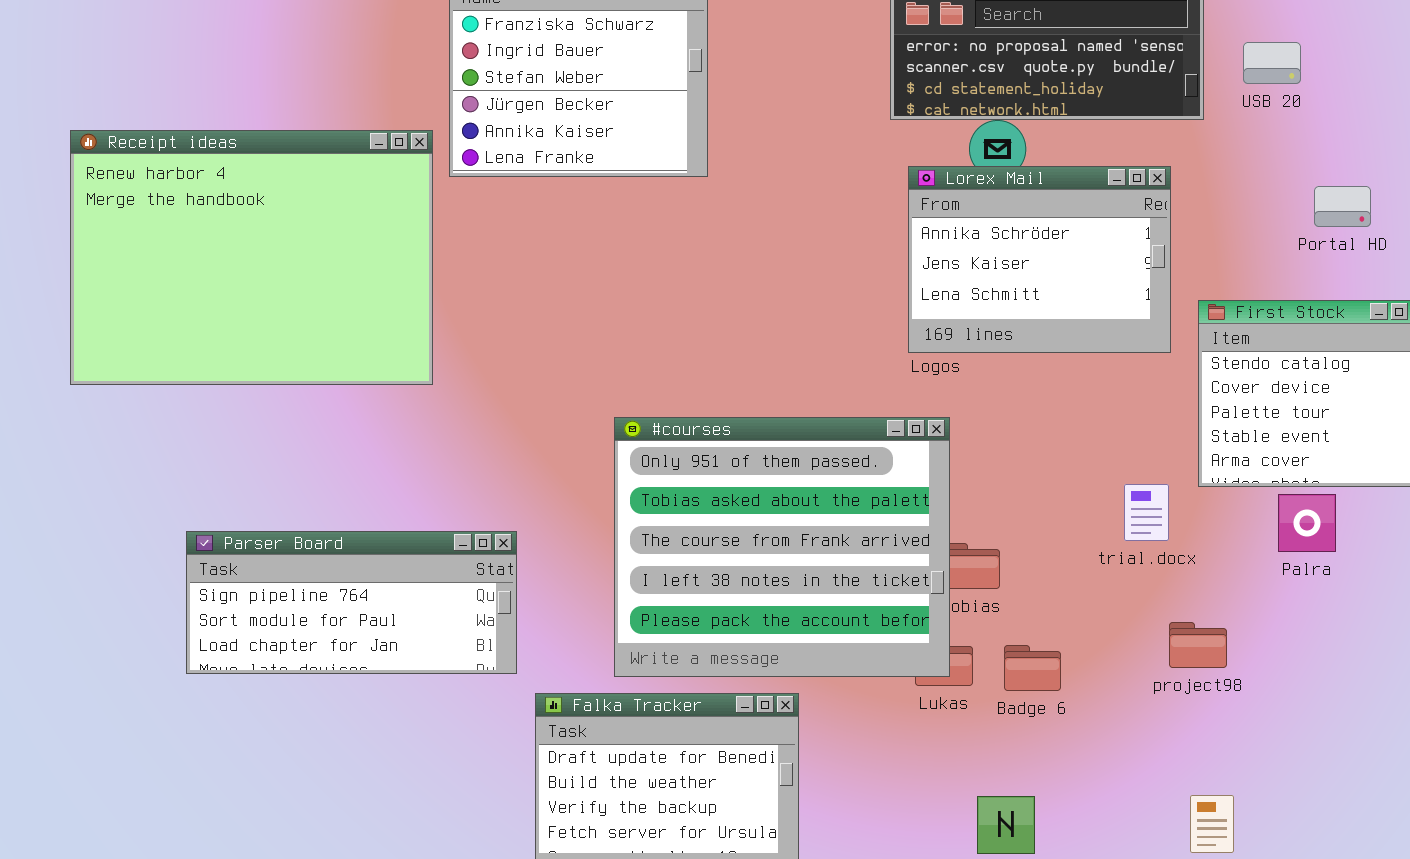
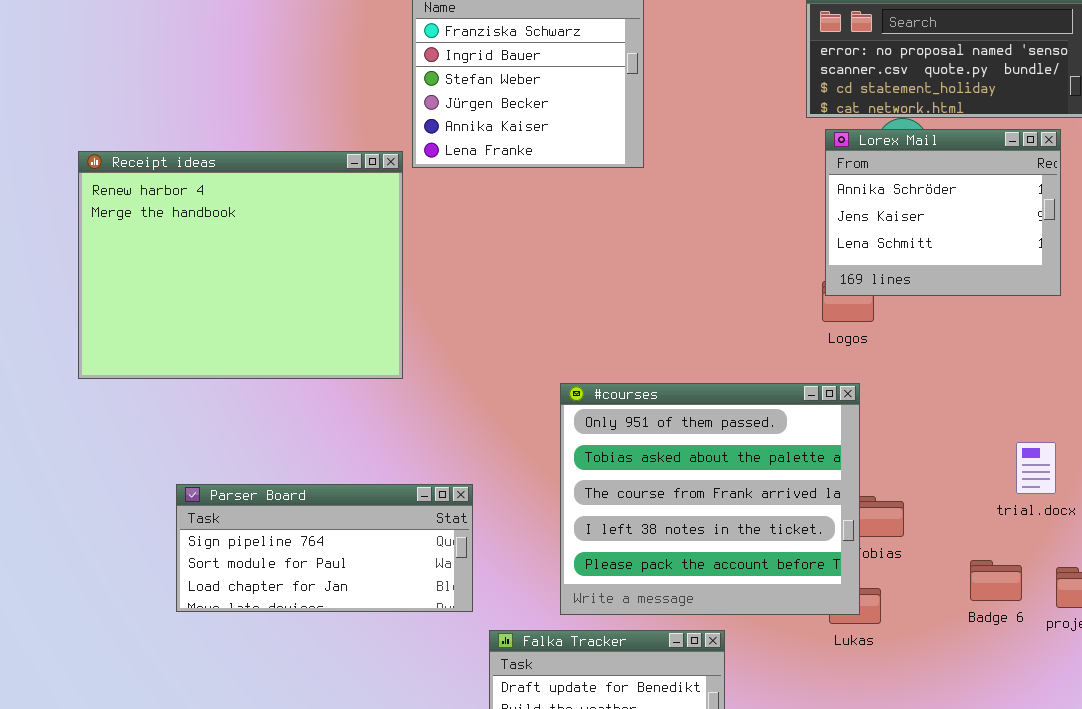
Receipt ideas: [70,130,433,385] -> [78,151,403,379], moved
Lorex Mail: [908,166,1171,353] -> [825,129,1061,296], moved
Badge 6: [1004,645,1061,691] -> [970,560,1022,601], moved

